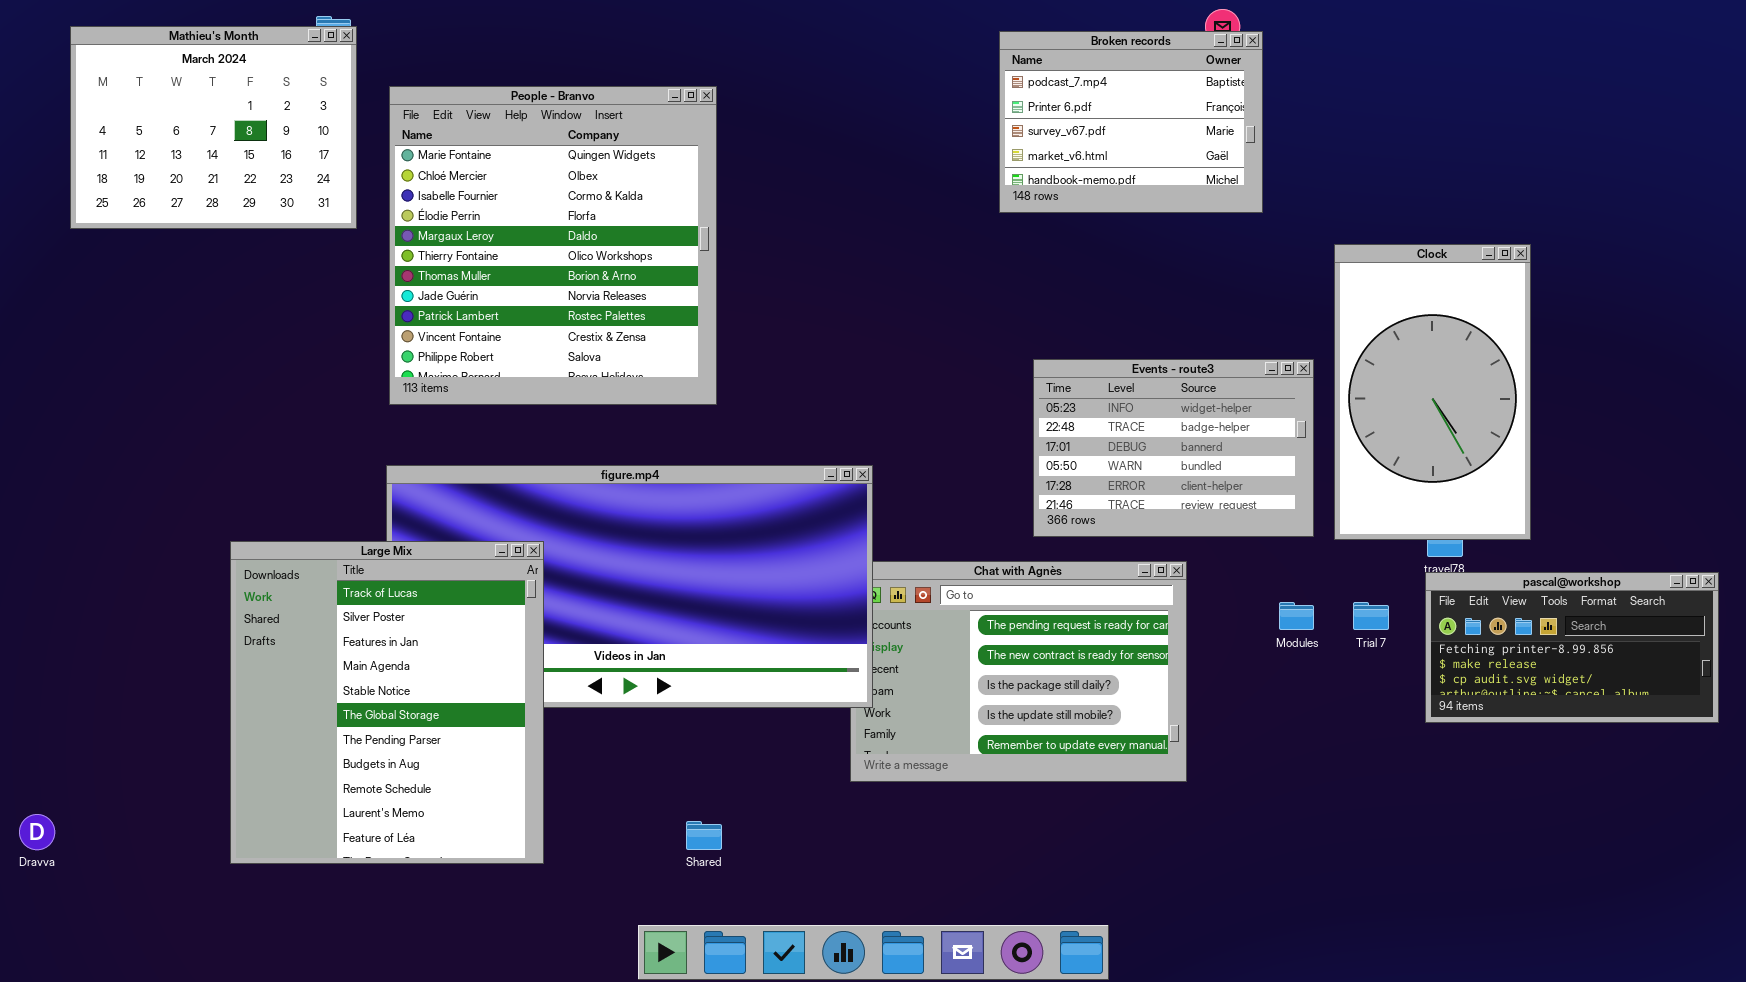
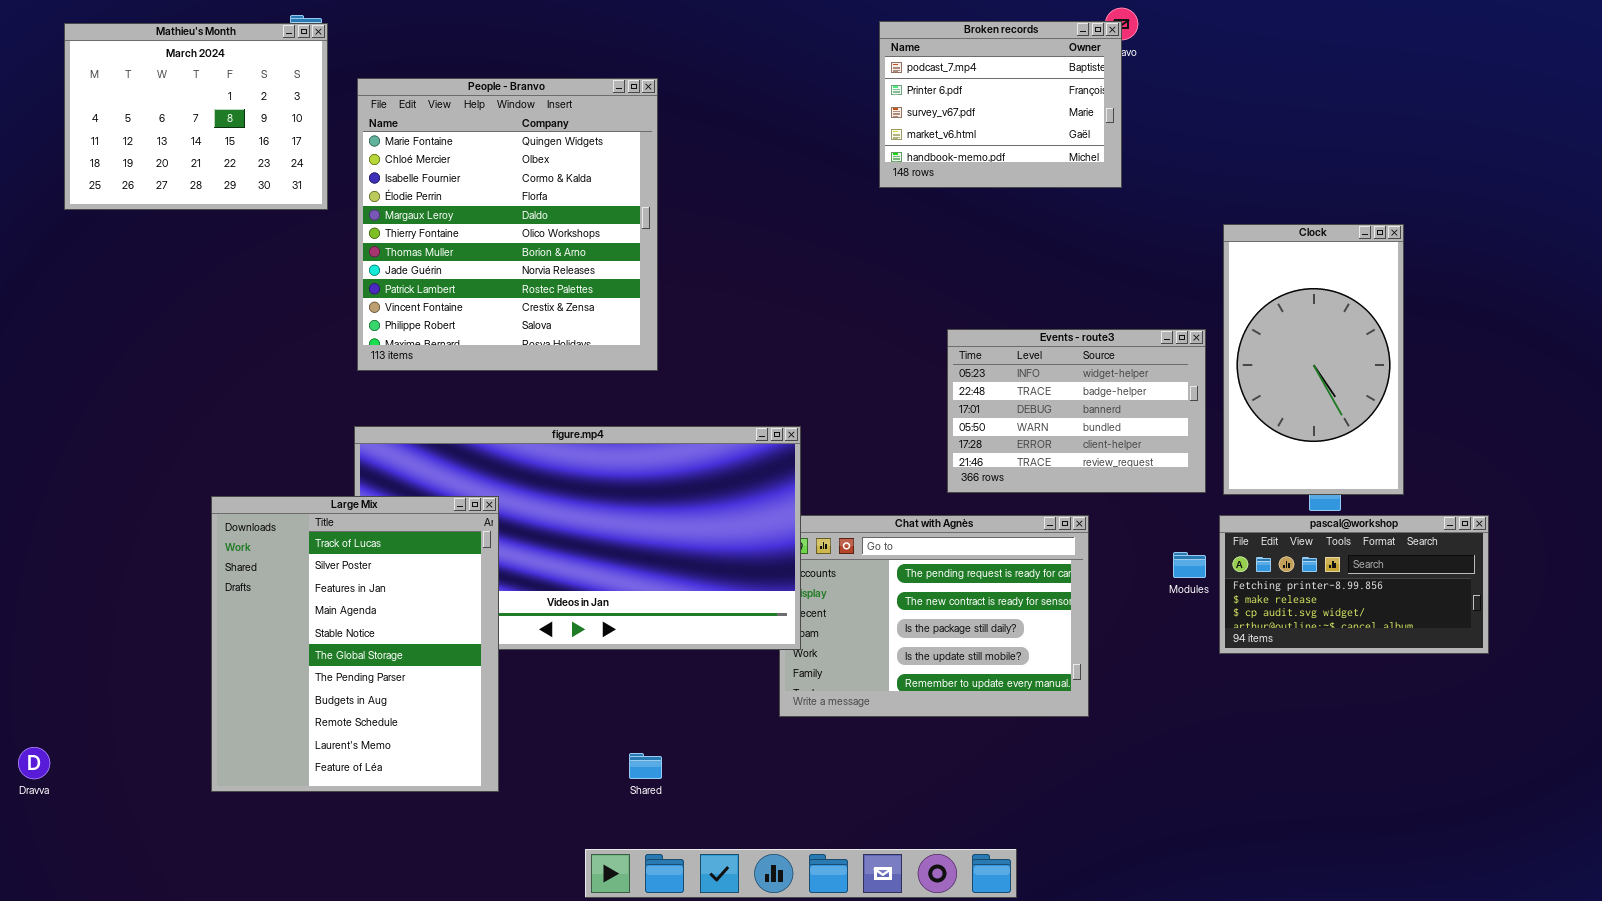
Broken records: [999,31,1263,213] -> [879,21,1122,188], moved
pascal@workshop: [1425,572,1719,723] -> [1219,515,1489,654], moved

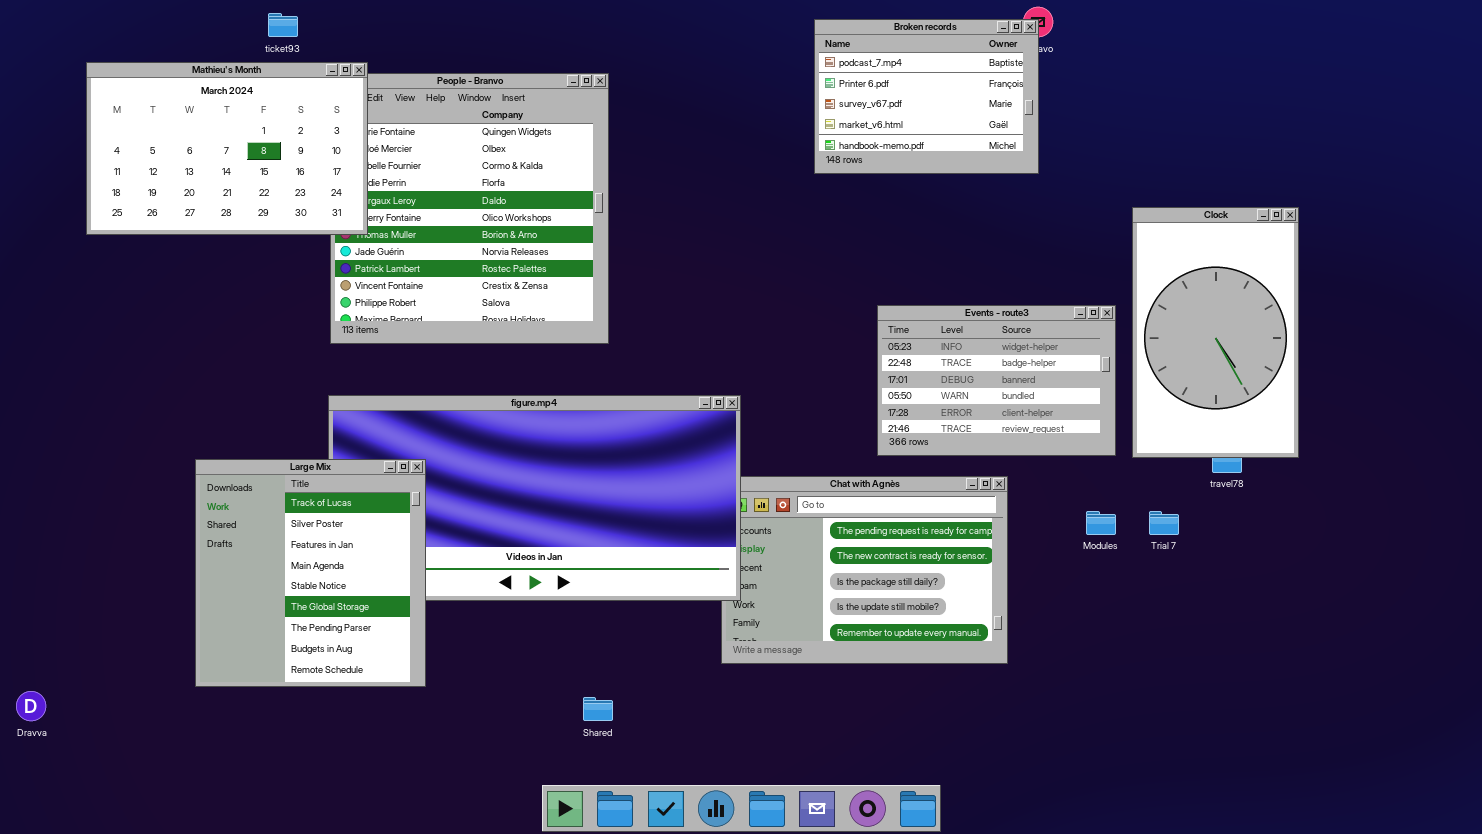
Mathieu's Month: [64,23,328,210] -> [86,62,368,235], moved, resized
Large Mix: [211,496,499,792] -> [195,459,426,687], resized
pascal@workshop: [1219,515,1489,654] -> none, closed

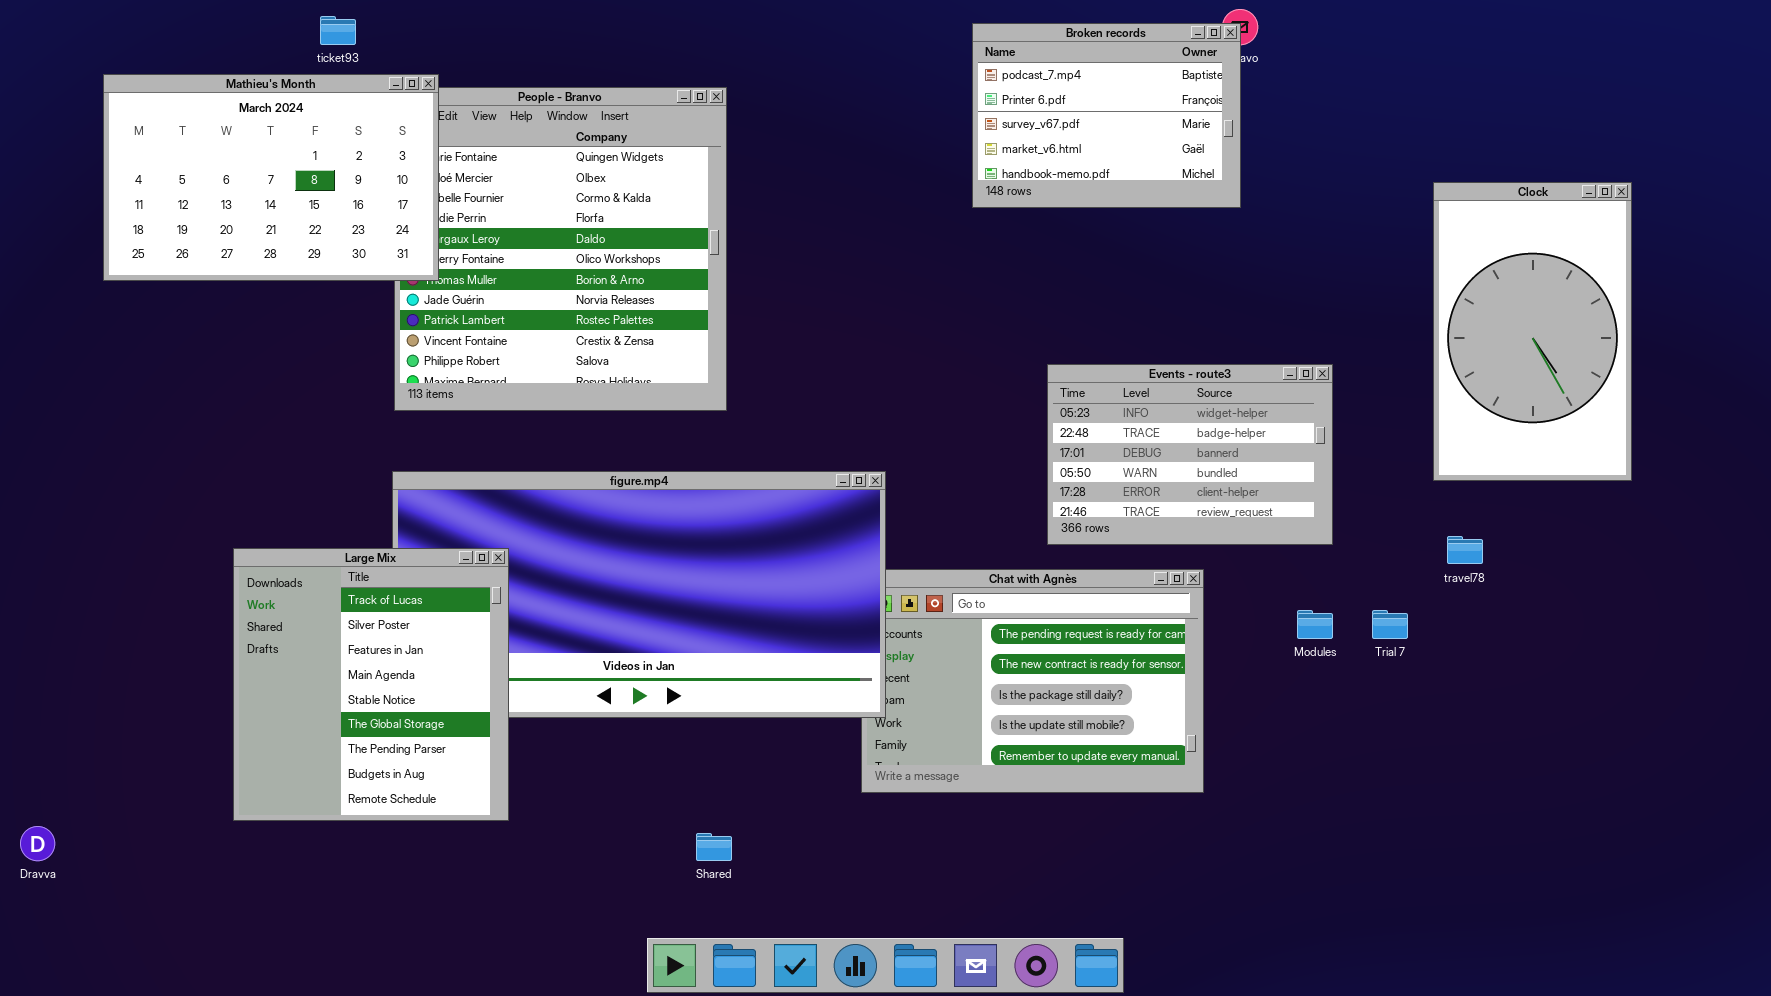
Clock: [1132,207,1299,458] -> [1433,182,1632,481], moved

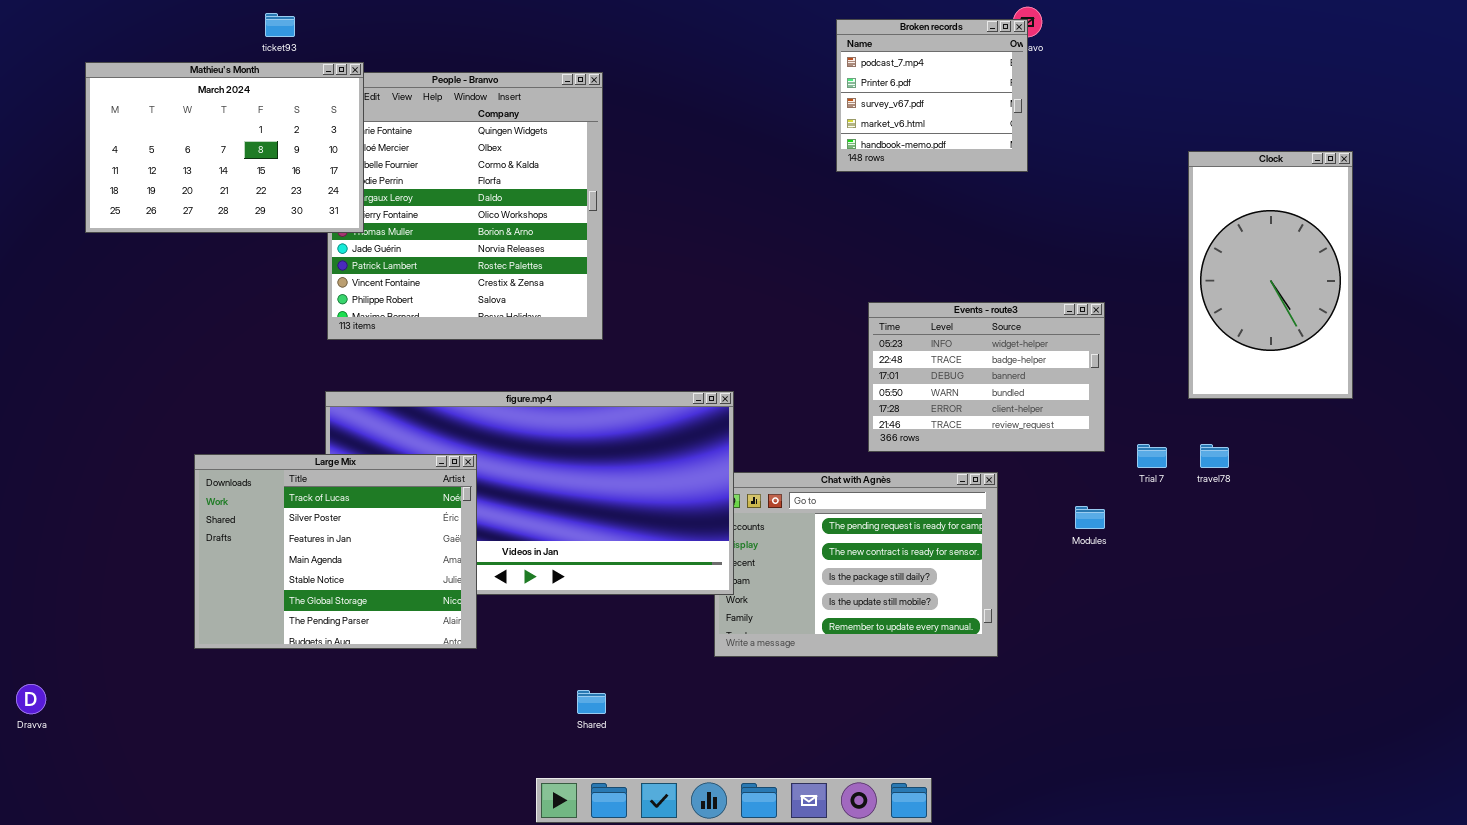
Broken records: [972,23,1241,208] -> [836,19,1028,172], resized
Large Mix: [233,548,509,821] -> [194,454,477,649], resized
Trial 7: [1372,610,1408,639] -> [1137,444,1167,468], moved

